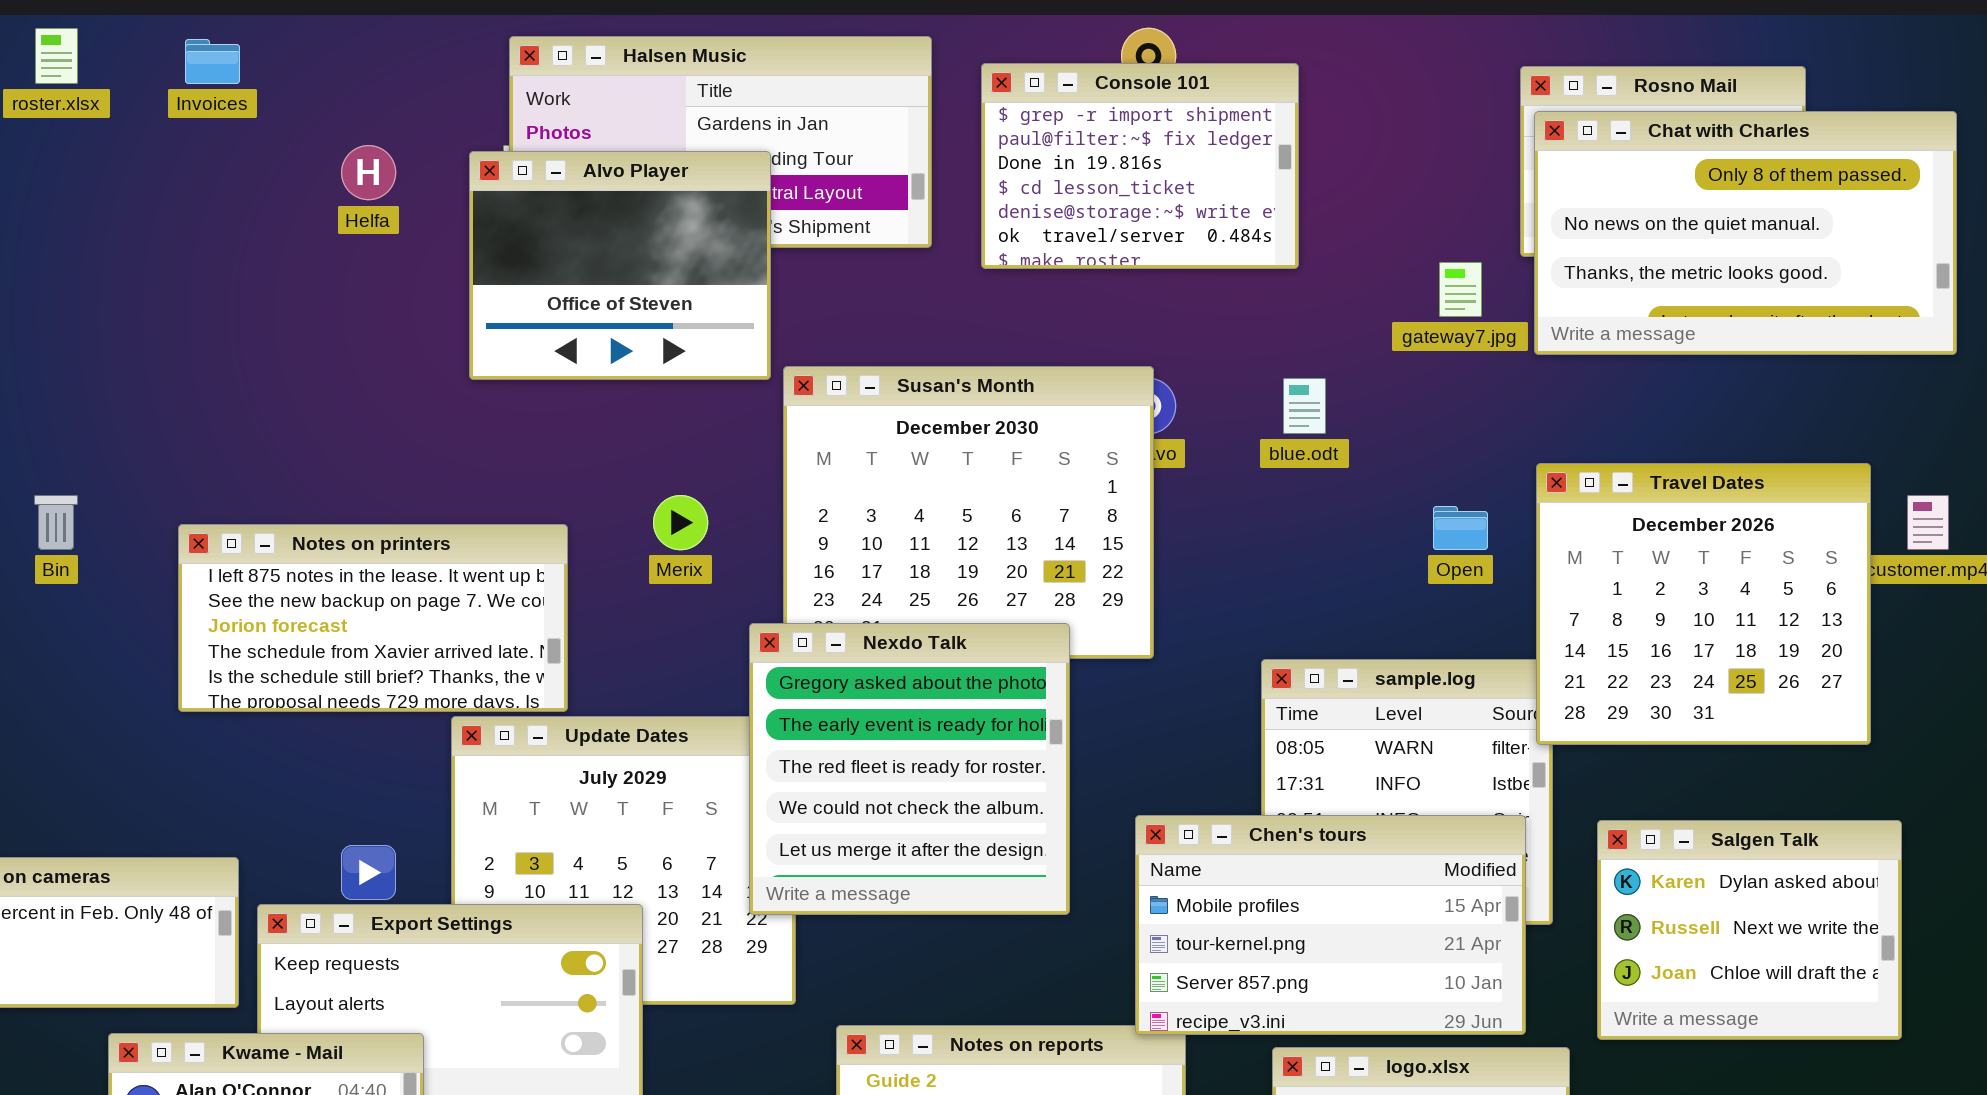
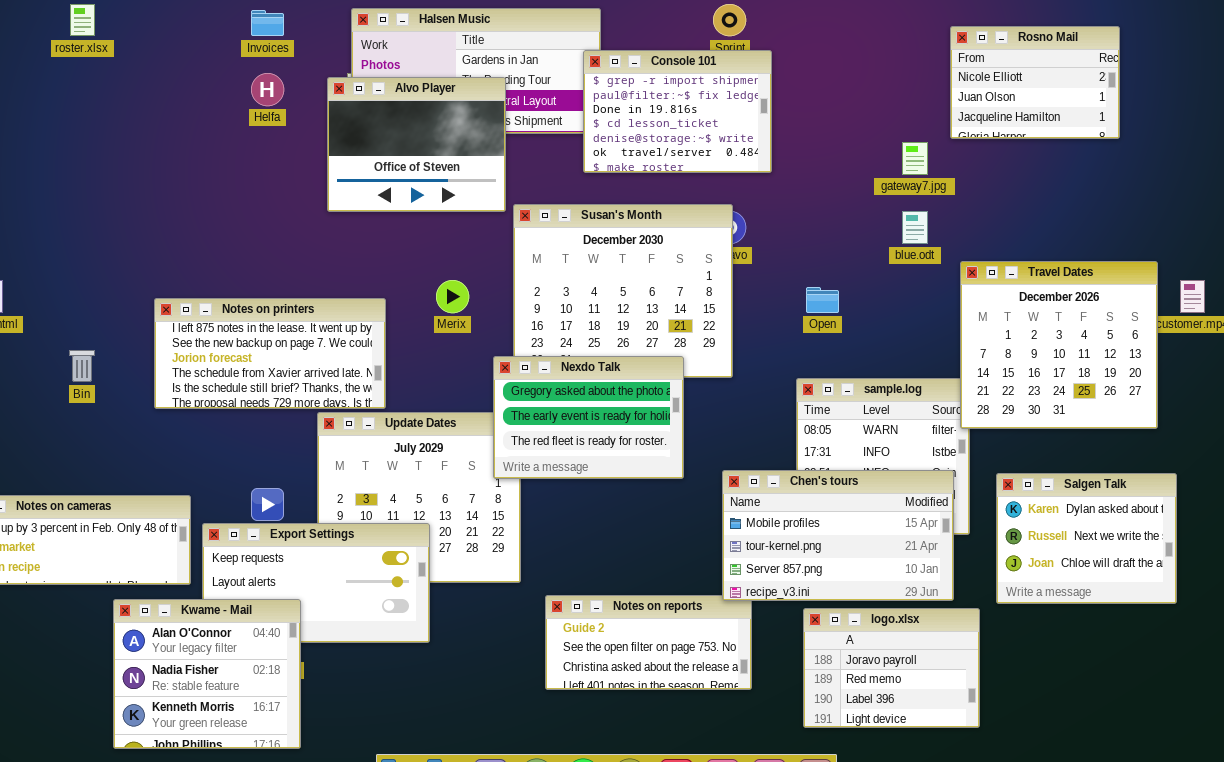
Invoices: [185,39,240,84] -> [251,10,284,36], moved
Console 101: [981,63,1299,269] -> [583,50,772,173], moved
Chat with Charles: [1534,111,1957,355] -> none, closed
blue.odt: [1283,378,1326,434] -> [902,211,928,244], moved
Bin: [34,495,78,550] -> [69,350,95,382], moved
Open: [1433,506,1488,550] -> [806,287,839,313], moved
Nexdo Talk: [749,623,1070,915] -> [493,356,684,479], resized

